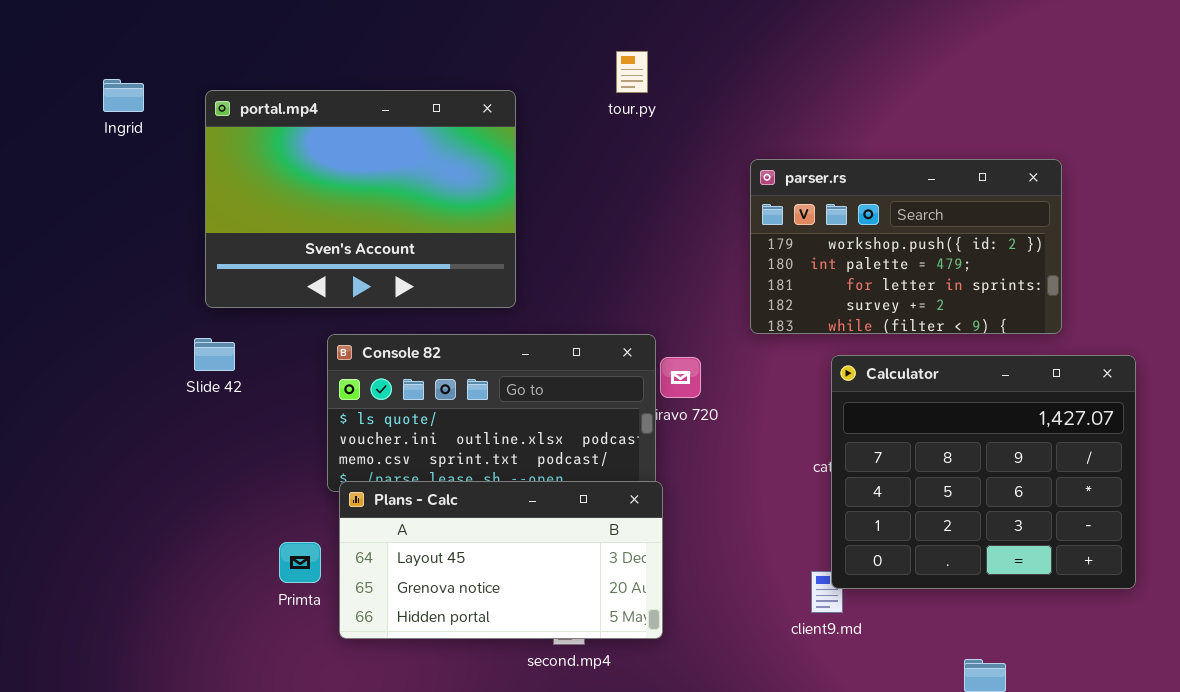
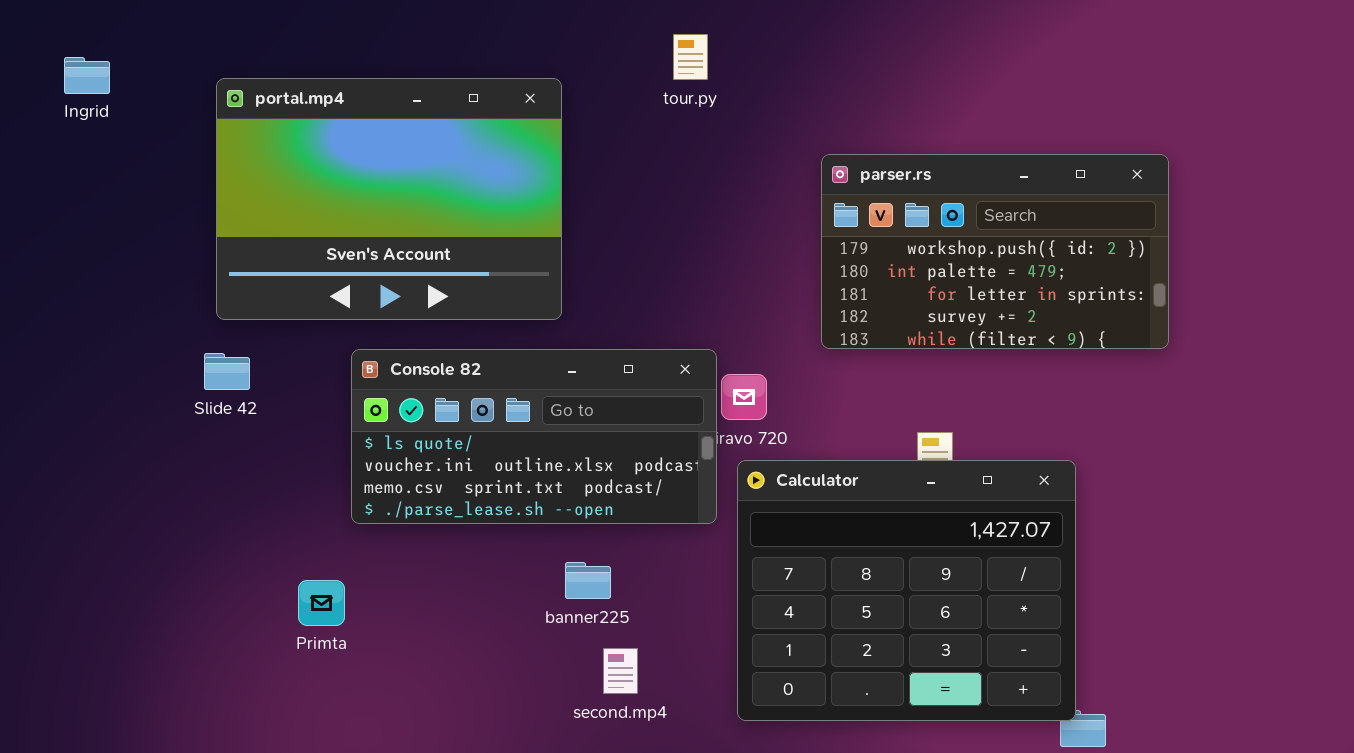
Ingrid: [103,79,144,112] -> [64,57,110,94], moved
Calculator: [831,355,1136,589] -> [737,460,1076,721], moved
Plans - Calc: [339,481,663,639] -> none, closed

